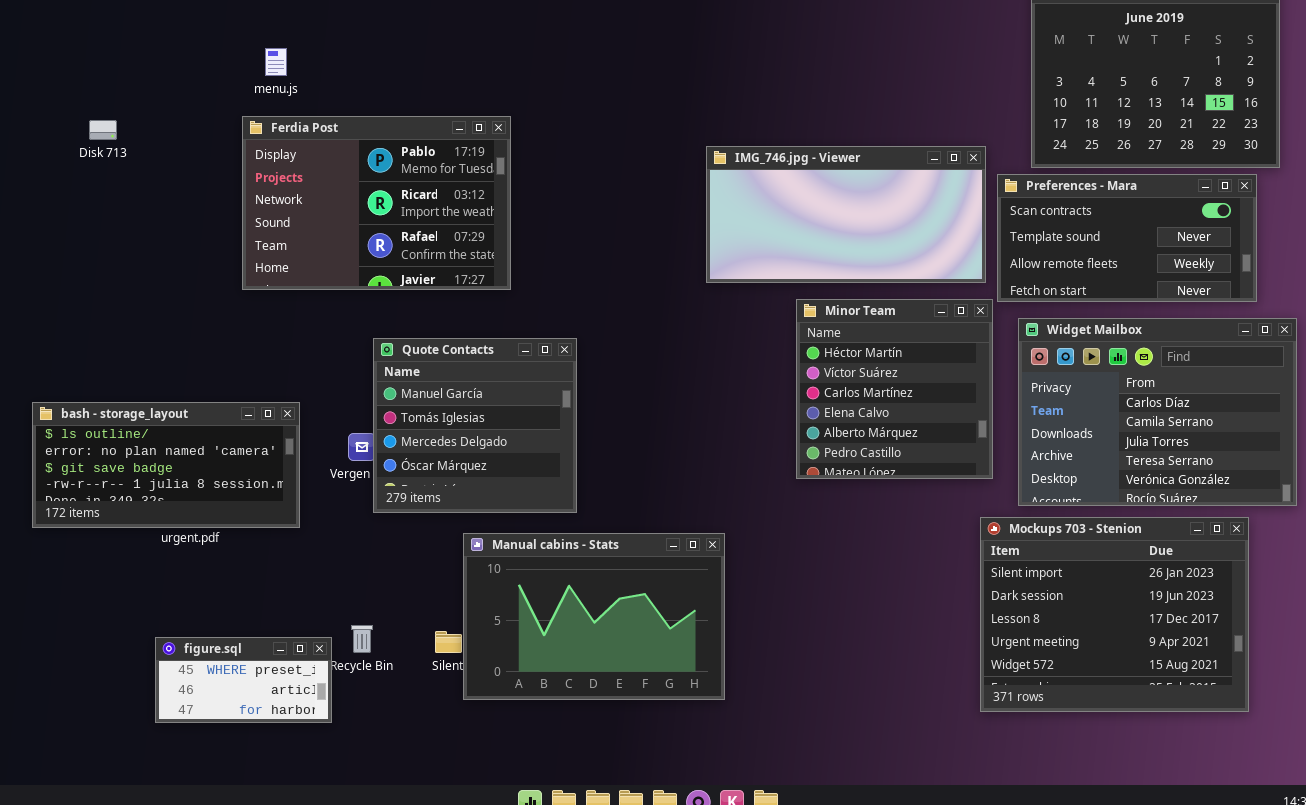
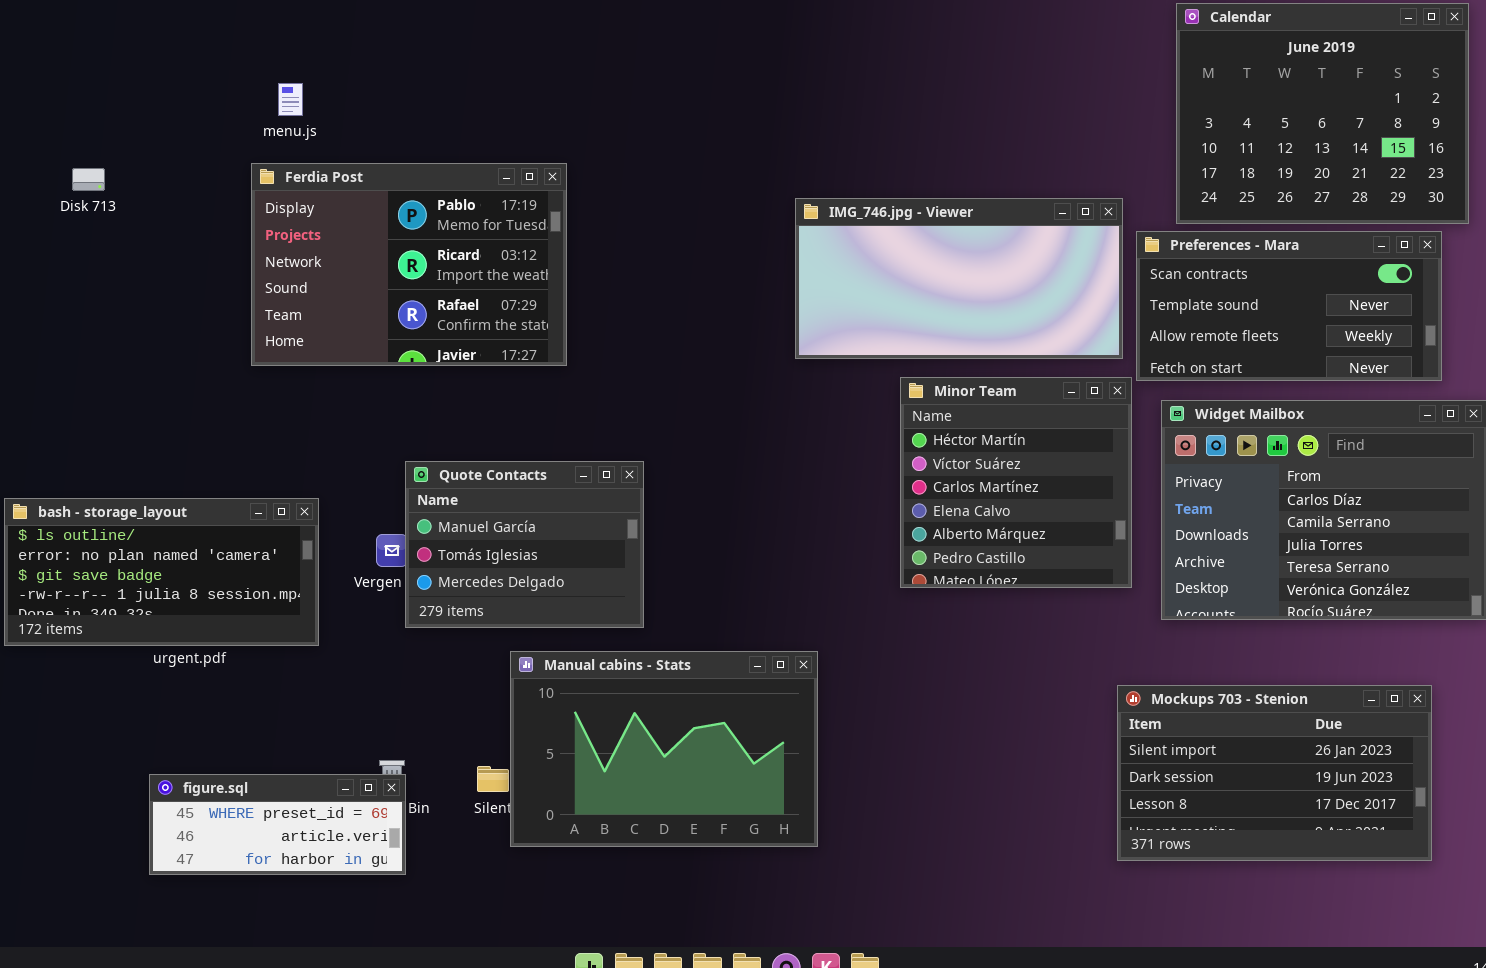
Quote Contacts: [373,338,577,513] -> [405,461,644,628], resized
Mockups 703 - Stenion: [980,517,1249,712] -> [1117,685,1432,861], resized
figure.sql: [155,637,332,723] -> [149,774,406,875], resized

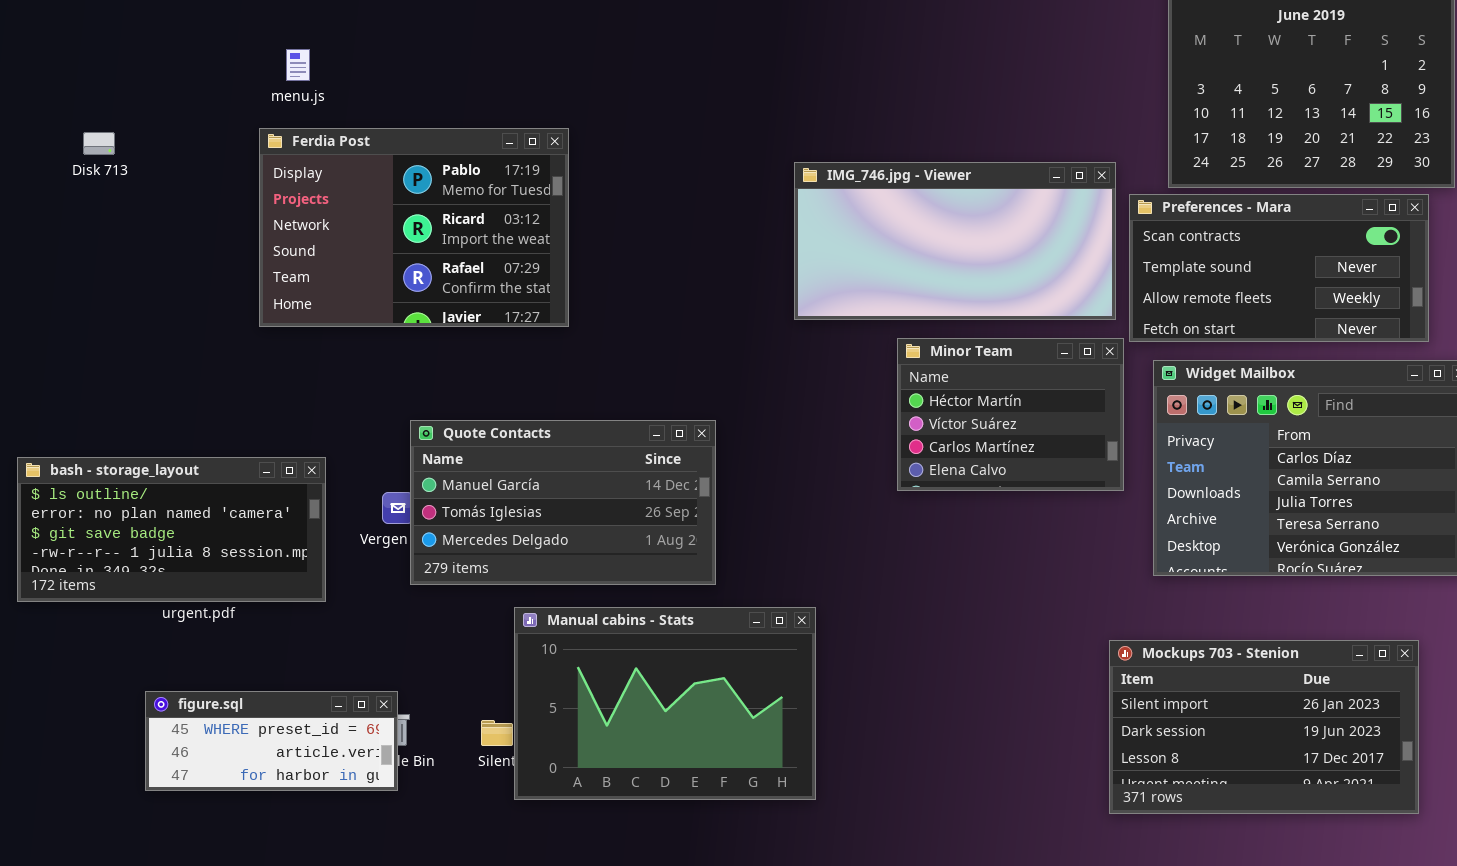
Minor Team: [900,377,1132,588] -> [897,338,1124,491], resized
Quote Contacts: [405,461,644,628] -> [410,420,716,585], resized
figure.sql: [149,774,406,875] -> [145,691,398,791], moved

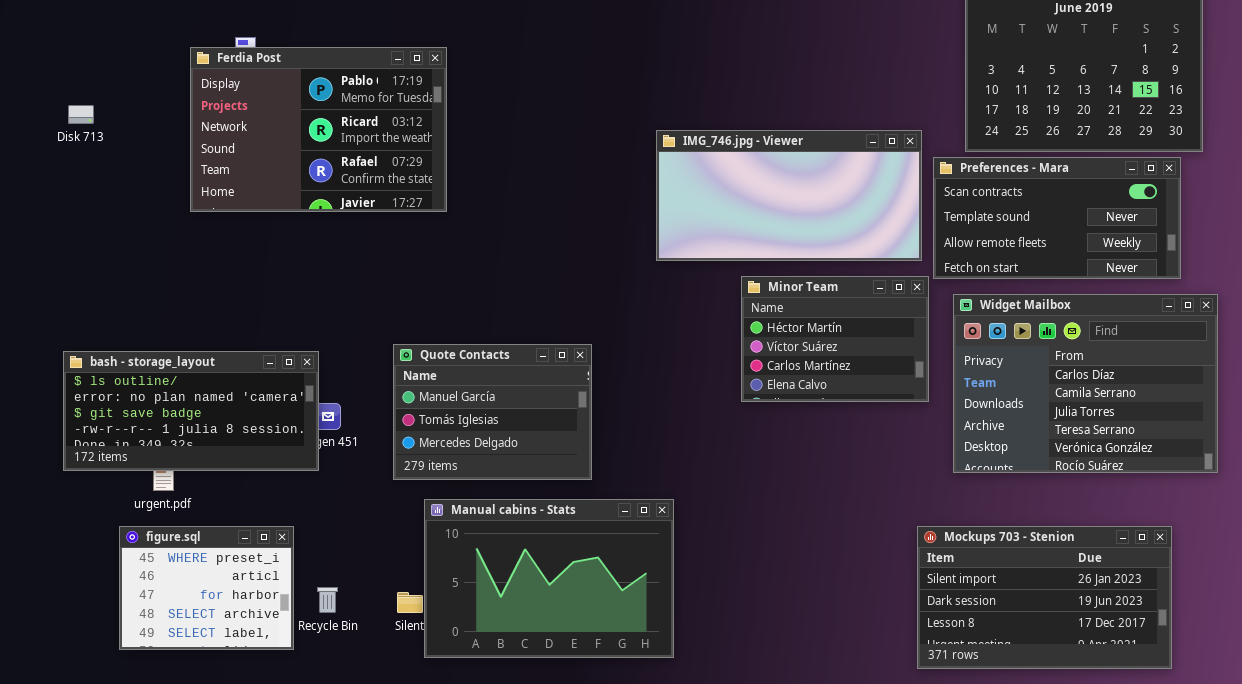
Ferdia Post: [259,128,569,327] -> [190,47,447,212], moved
Quote Contacts: [410,420,716,585] -> [393,344,592,480], resized
bash - storage_layout: [17,457,326,602] -> [63,351,319,471], moved
figure.sql: [145,691,398,791] -> [119,526,294,650], resized

